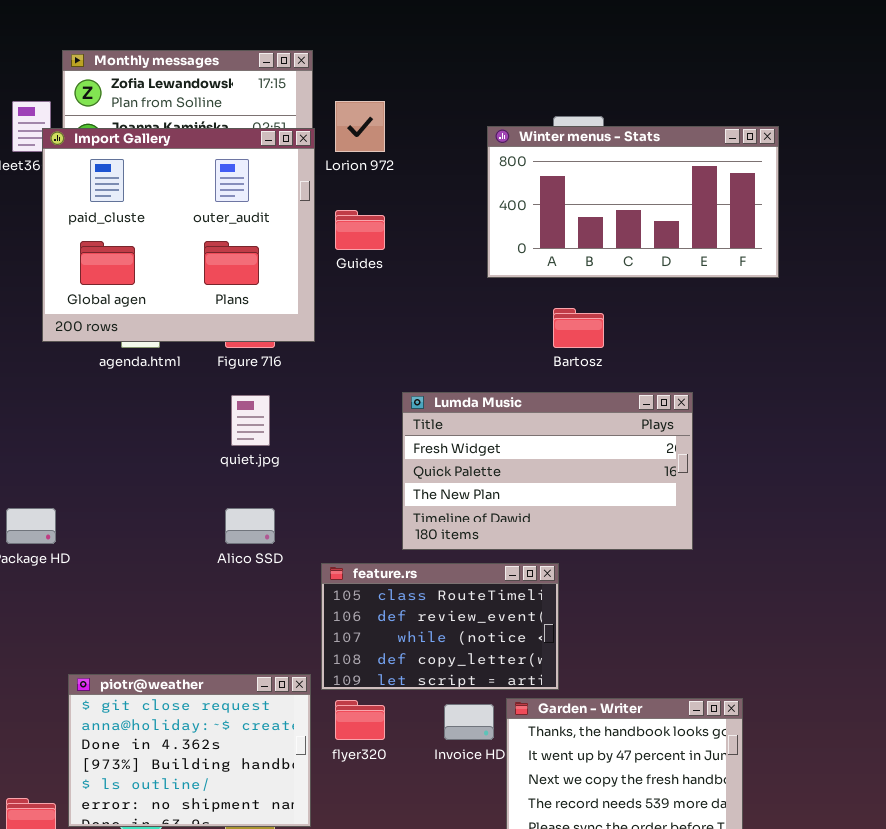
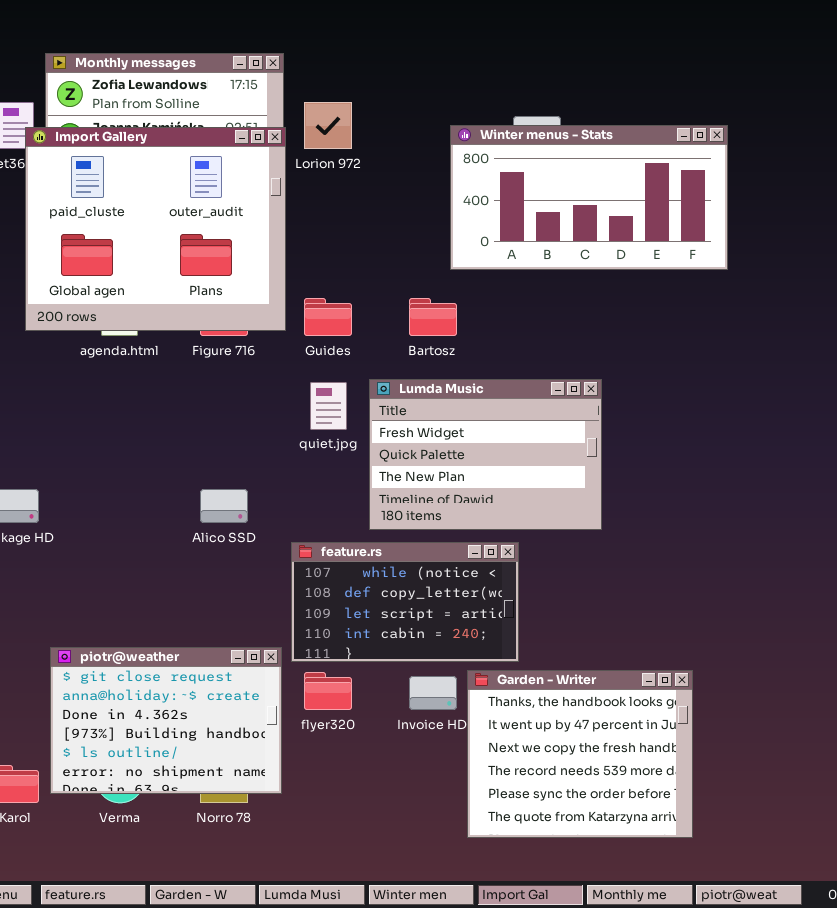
Guides: [335,210,385,250] -> [304,298,352,336], moved
Bartosz: [553,308,604,348] -> [409,298,457,336], moved
Lumda Music: [402,392,693,550] -> [369,379,602,530], resized
quiet.jpg: [231,395,270,446] -> [310,382,347,430], moved
feature.rs: [321,563,559,690] -> [291,542,519,662], scrolled down 2 rows

